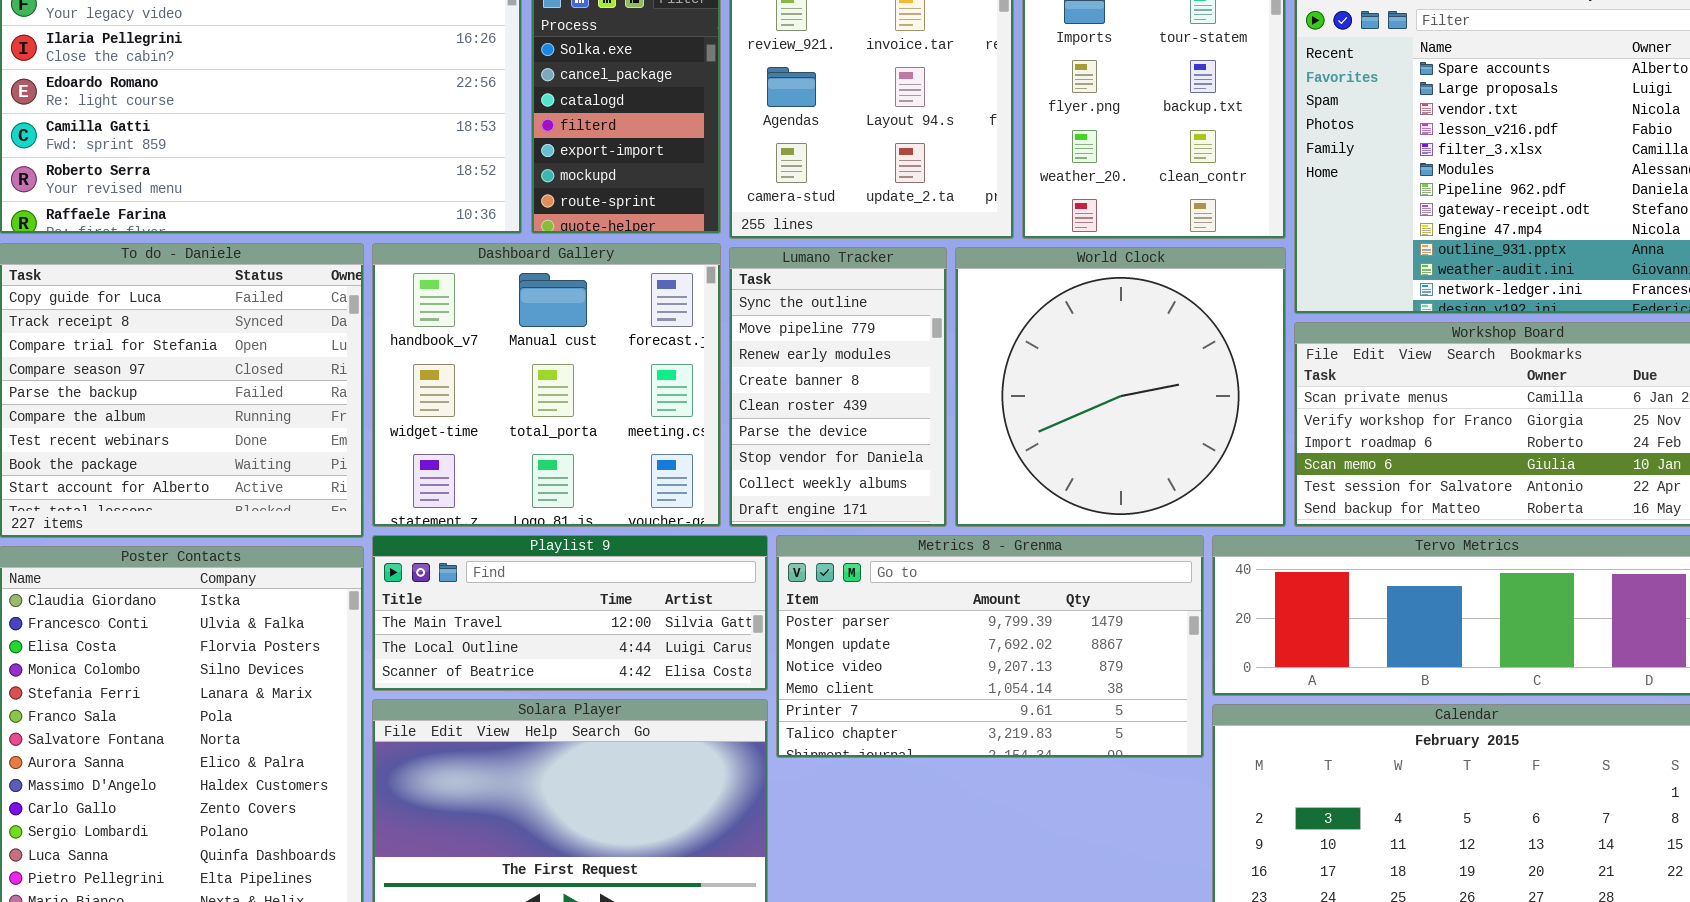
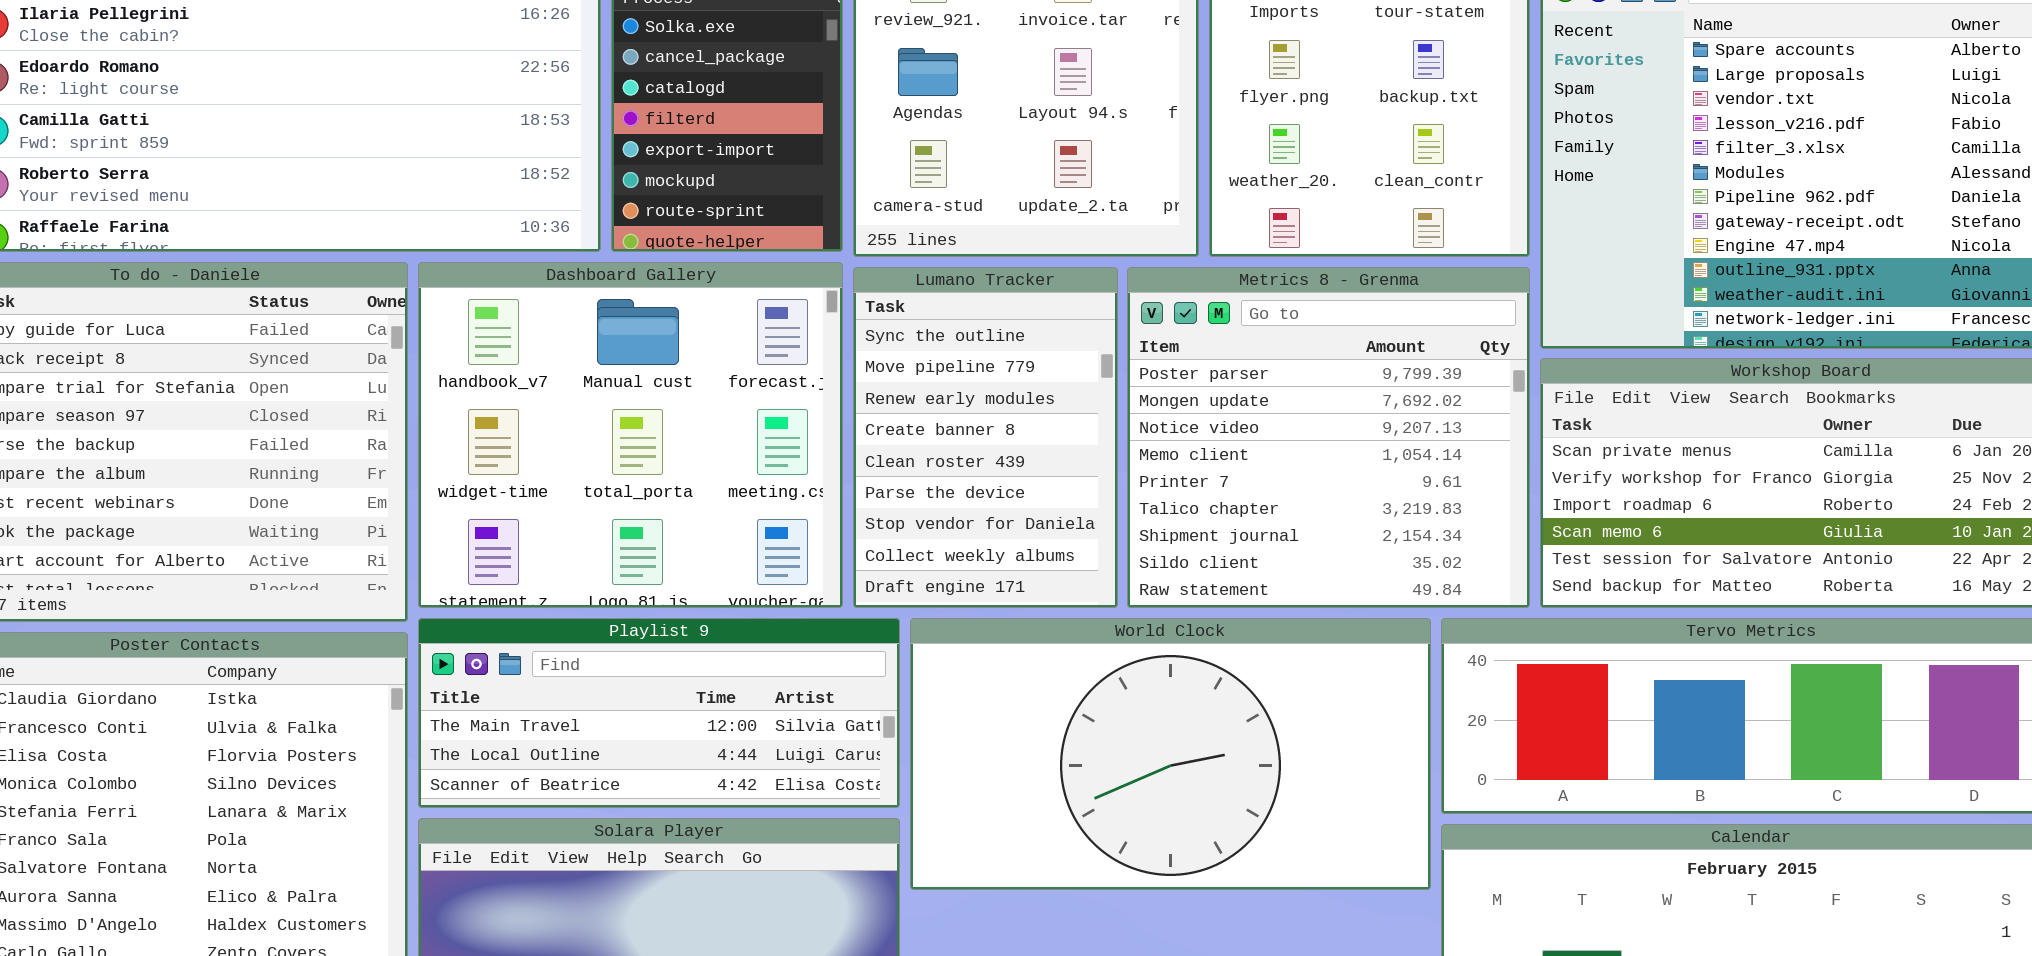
World Clock: [955,247,1286,527] -> [910,618,1431,890], moved, resized
Metrics 8 - Grenma: [776,535,1204,758] -> [1127,267,1530,608], moved, resized

